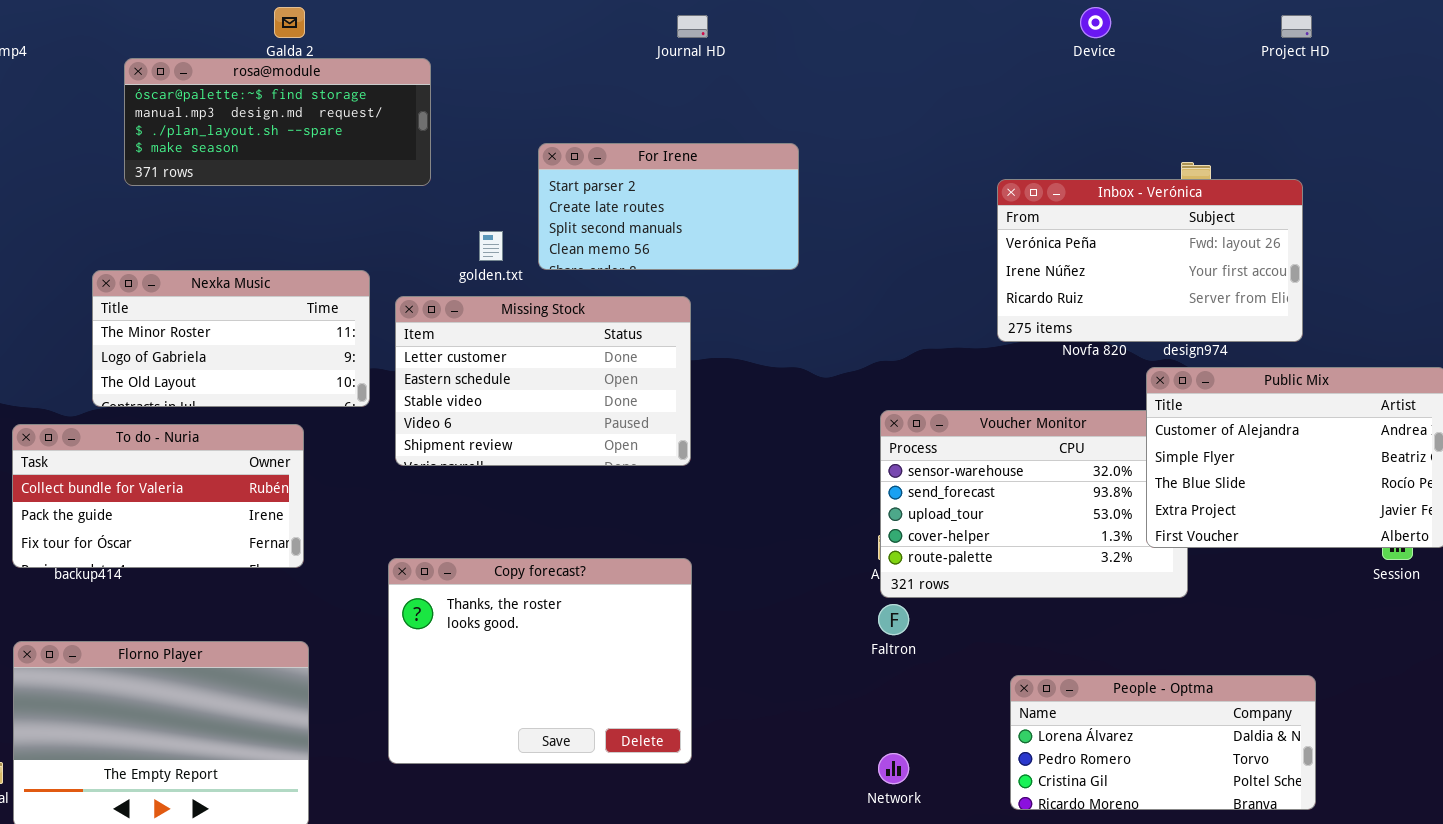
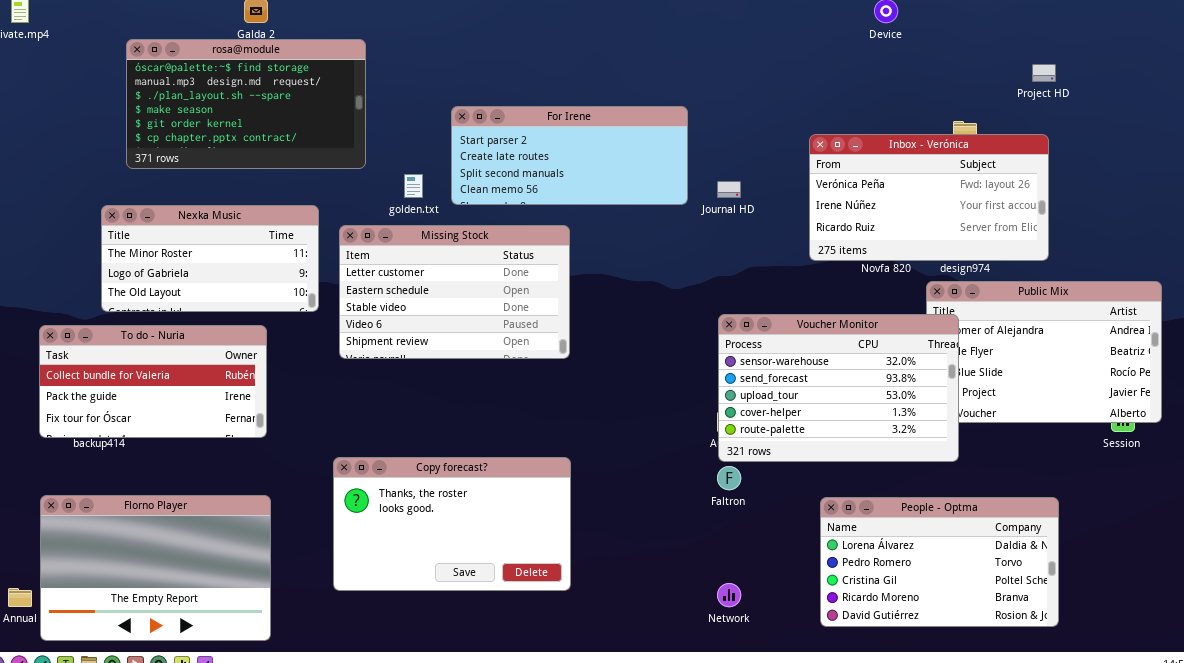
Journal HD: [677,15,708,38] -> [717,181,741,198], moved
Project HD: [1281,15,1312,38] -> [1032,64,1056,82], moved
rosa@module: [124,58,431,186] -> [126,39,366,169], resized
For Irene: [538,143,799,270] -> [451,106,688,205], resized
Voucher Monitor: [880,410,1188,598] -> [718,314,959,462], raised
Copy forecast?: [388,558,692,764] -> [333,457,571,591], resized
People - Optma: [1010,675,1316,810] -> [820,497,1059,627], resized

